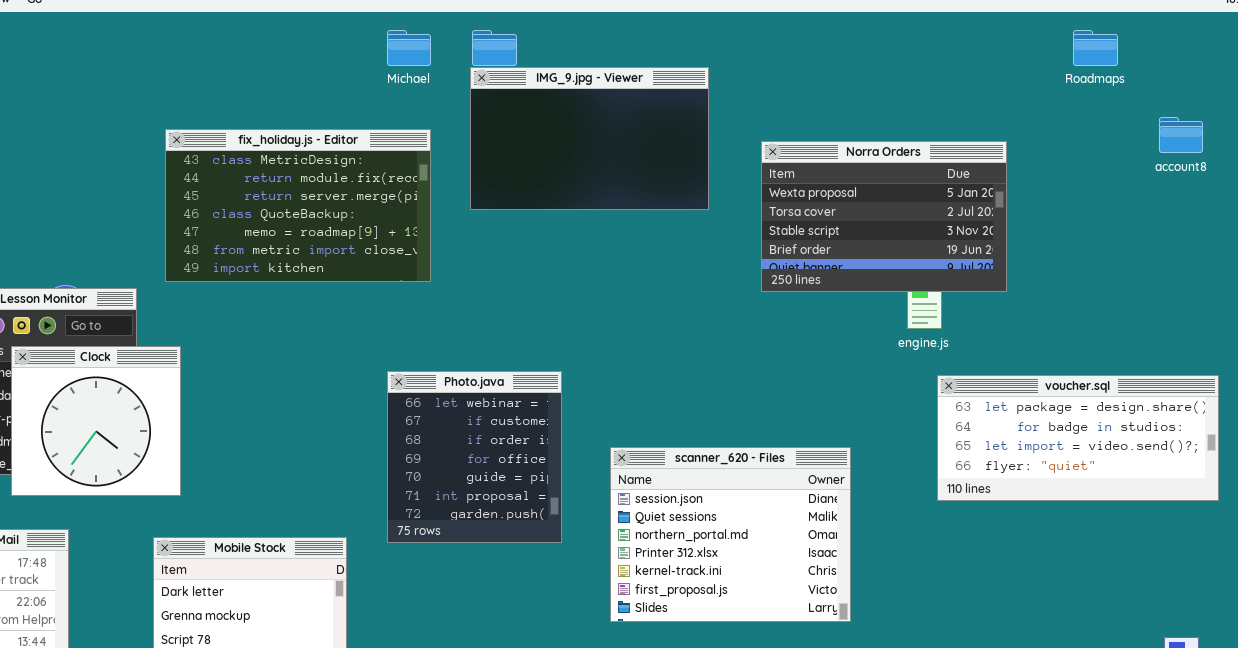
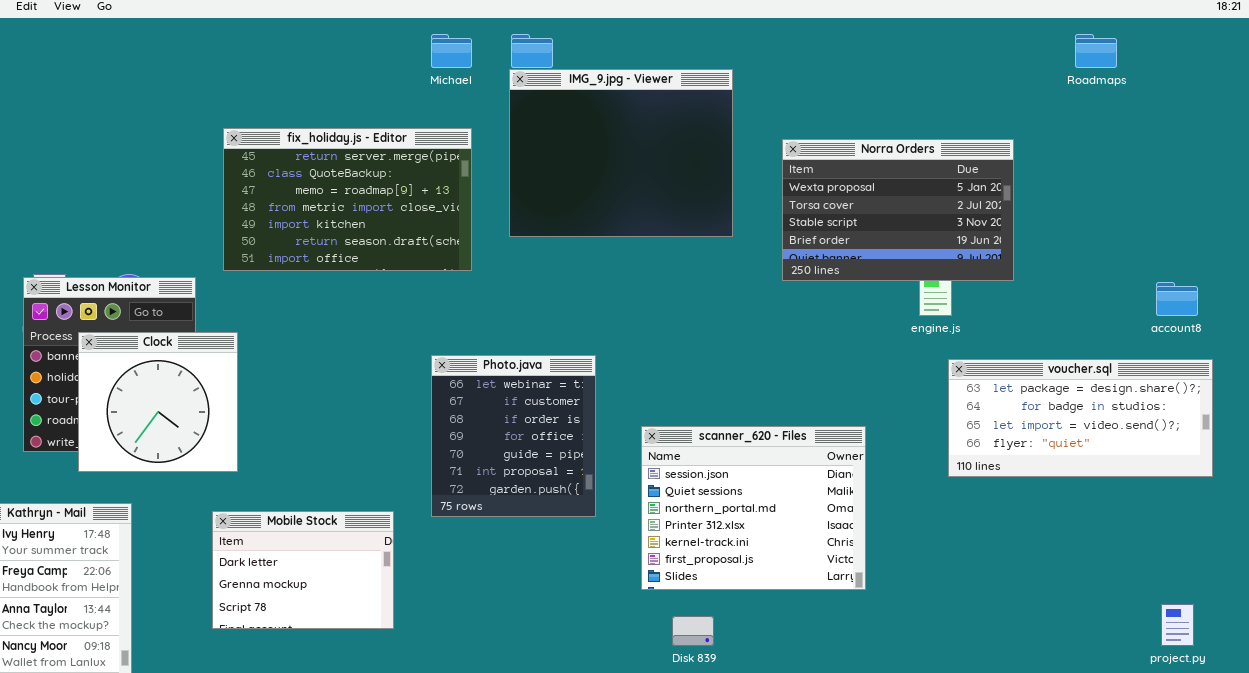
IMG_9.jpg - Viewer: [470,67,709,210] -> [509,69,733,237], resized
account8: [1159,117,1203,153] -> [1156,282,1198,316], moved
fix_holiday.js - Editor: [165,129,431,282] -> [223,128,472,271], scrolled down 2 rows

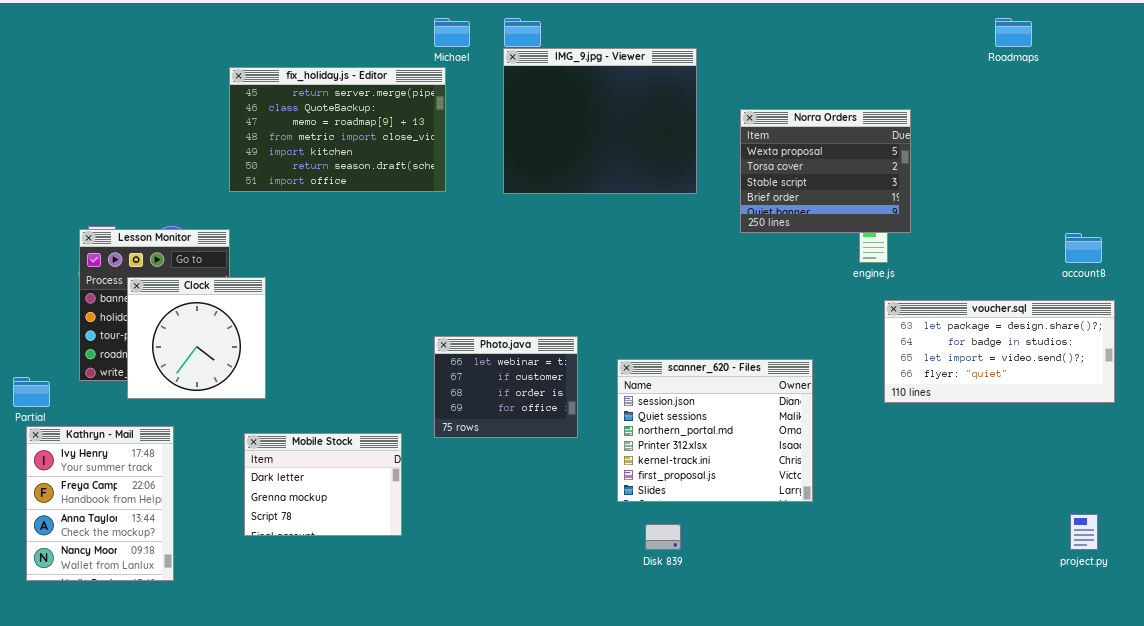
fix_holiday.js - Editor: [223,128,472,271] -> [229,67,446,192], moved
Norra Orders: [782,139,1014,281] -> [740,109,911,233], resized
Photo.java: [431,355,596,517] -> [434,336,578,438], resized

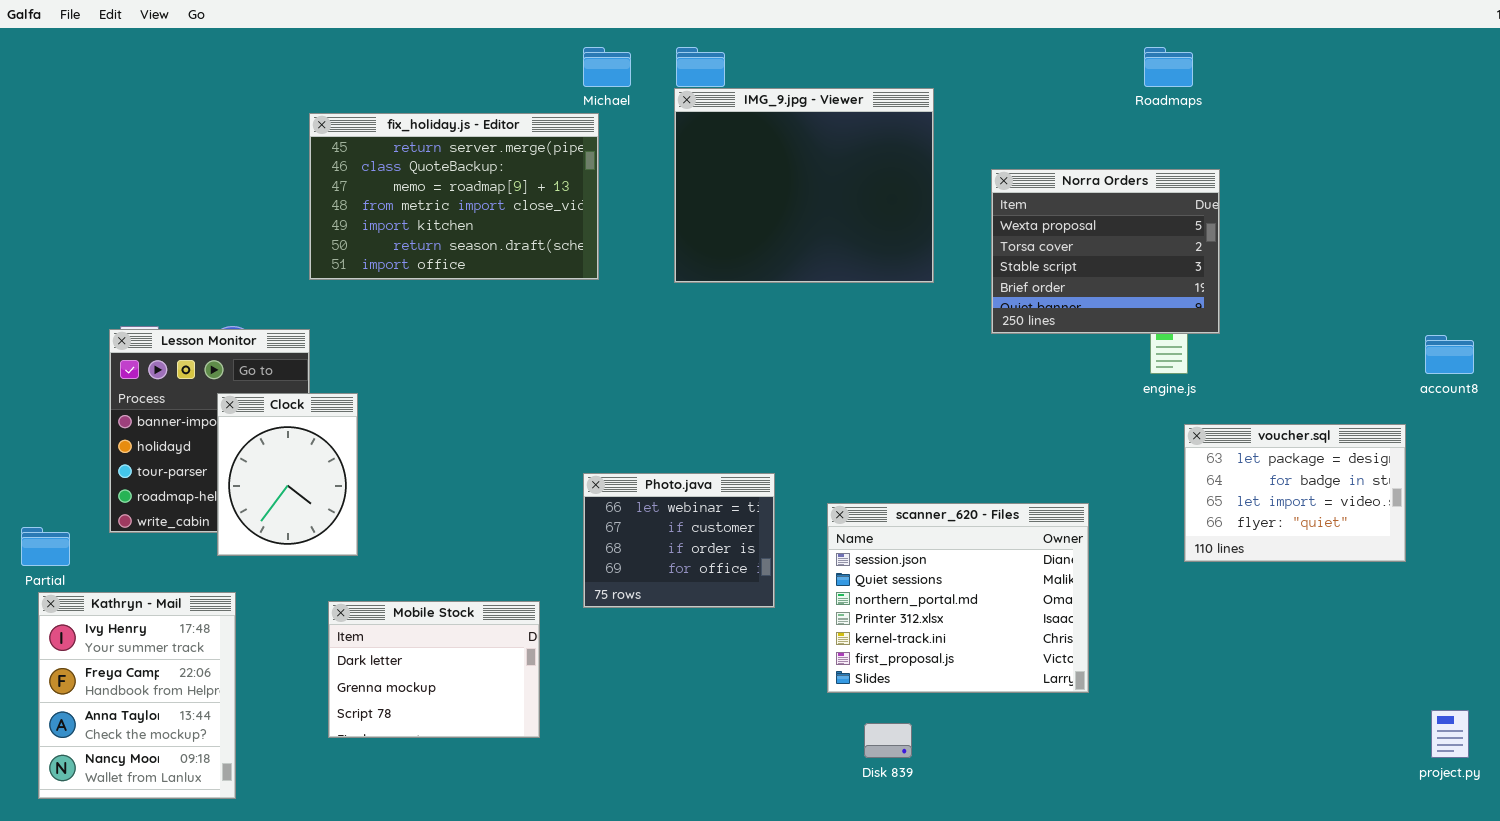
Roadmaps: [995,18,1032,47] -> [1144,47,1193,87], moved
Clock: [127,277,266,399] -> [217,393,358,556], resized
voucher.sql: [884,300,1115,403] -> [1184,424,1406,562], resized

